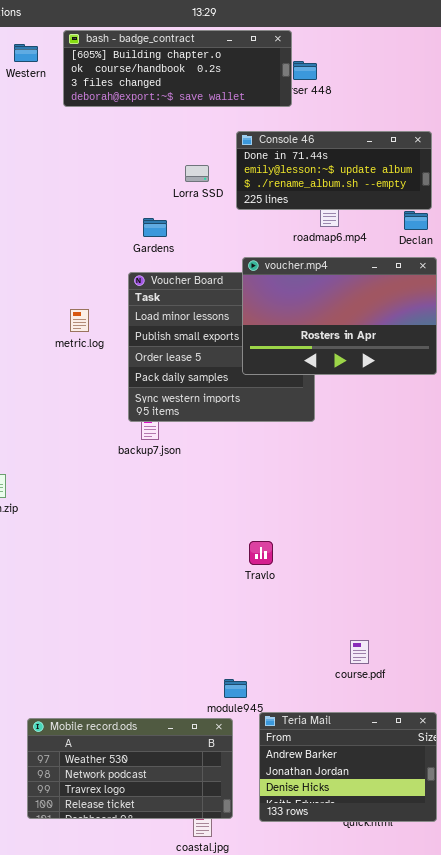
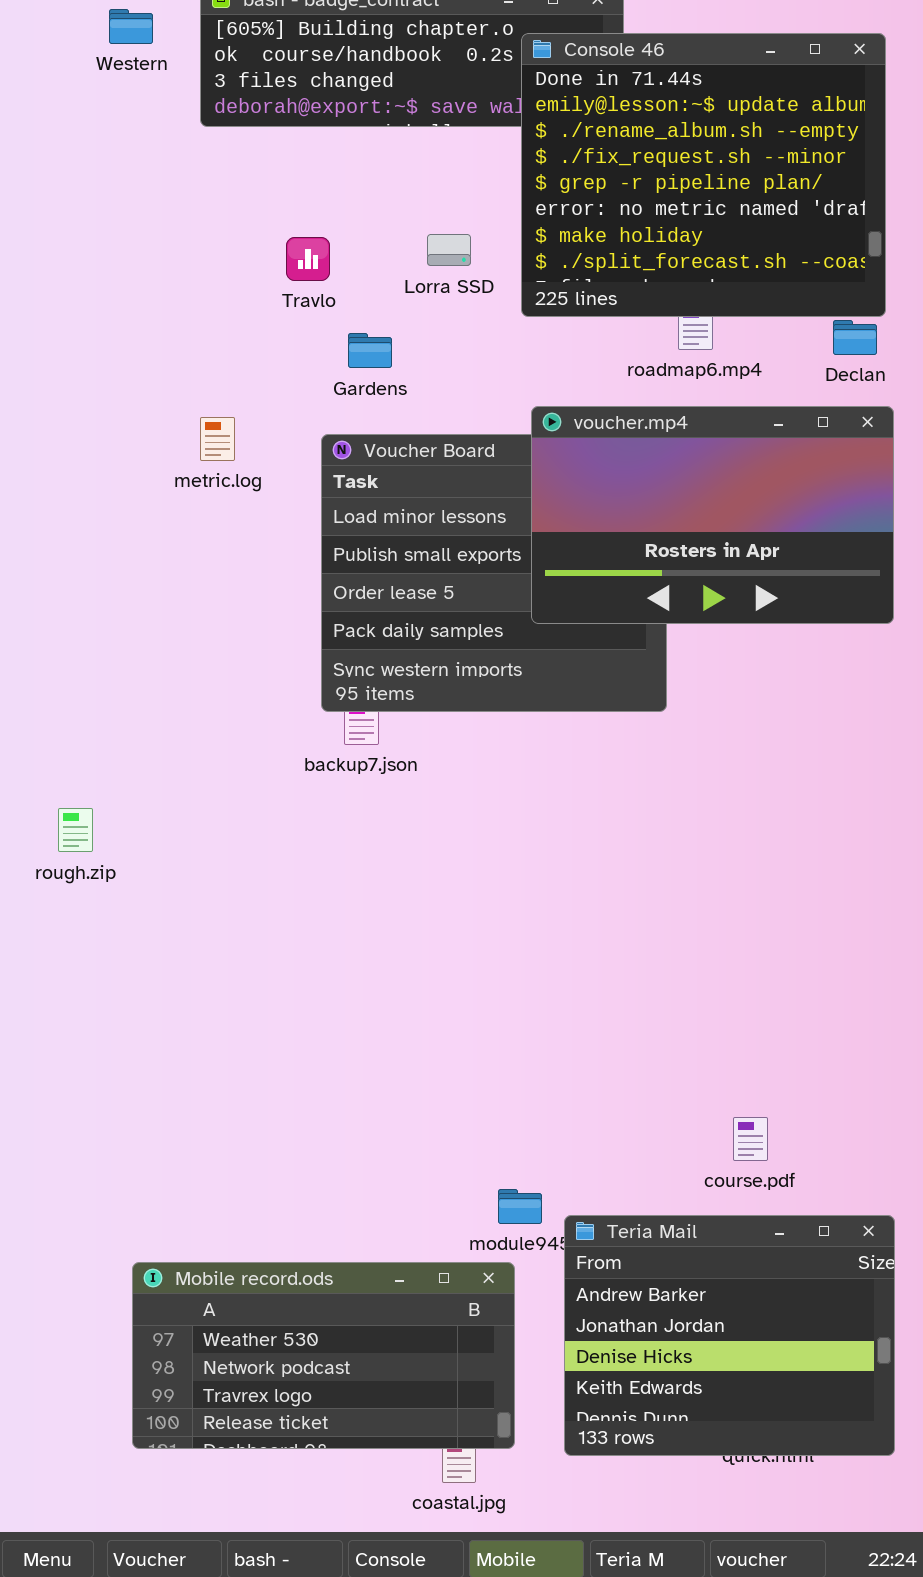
Console 46: [236,131,432,210] -> [521,33,886,317], resized
metric.log: [70,309,89,332] -> [200,417,235,461], moved
Travlo: [249,541,273,565] -> [286,237,330,281], moved
Teria Mail: [259,712,437,822] -> [564,1215,895,1456], resized

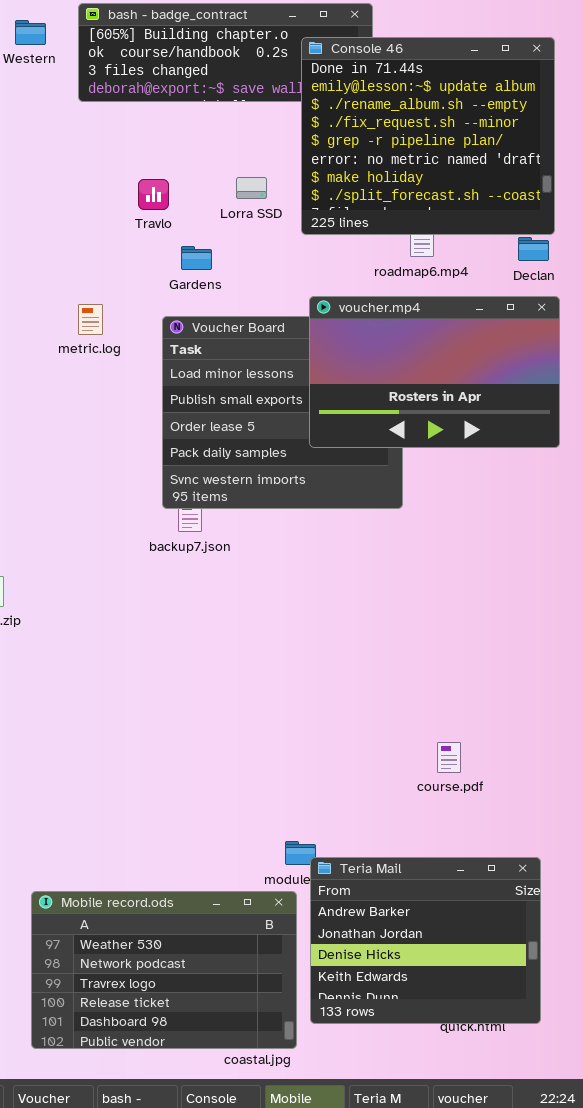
course.pdf: [733,1117,768,1161] -> [437,742,461,773], moved
Teria Mail: [564,1215,895,1456] -> [310,857,541,1024], moved
Mobile record.ods: [132,1262,515,1449] -> [31,891,297,1049], resized

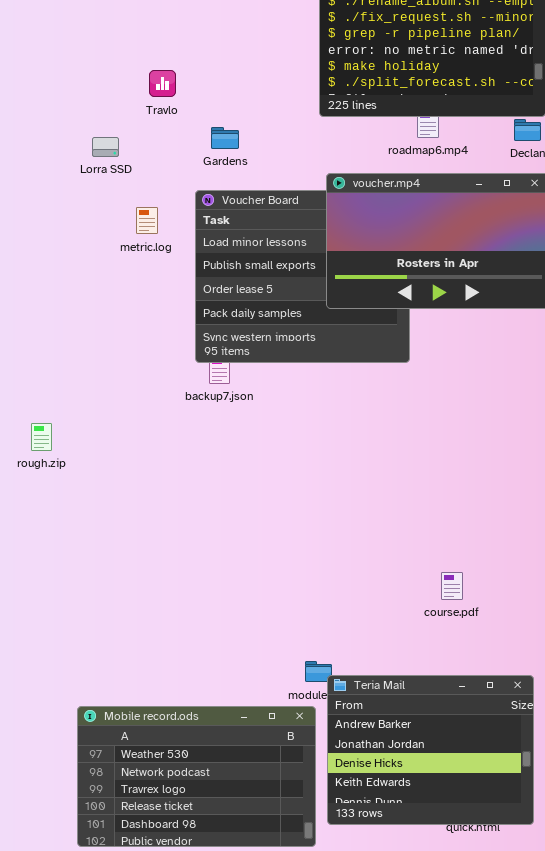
Lorra SSD: [236,177,267,199] -> [92,137,119,157], moved
Travlo: [138,179,169,210] -> [149,70,176,97], moved
metric.log: [78,304,103,335] -> [136,207,158,234], moved

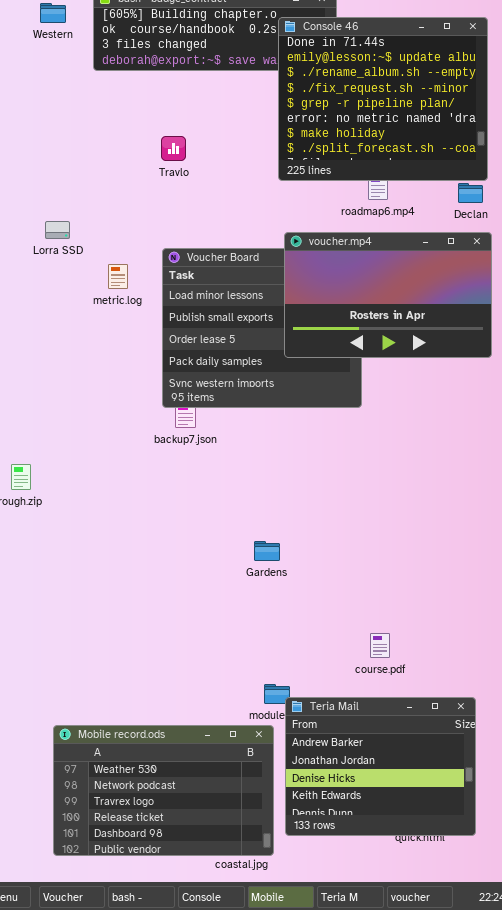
Travlo: [149,70,176,97] -> [161,136,186,161], moved
Gardens: [211,127,239,149] -> [254,541,280,561], moved
Lorra SSD: [92,137,119,157] -> [45,221,70,239], moved
course.pdf: [441,572,463,600] -> [370,633,390,658], moved

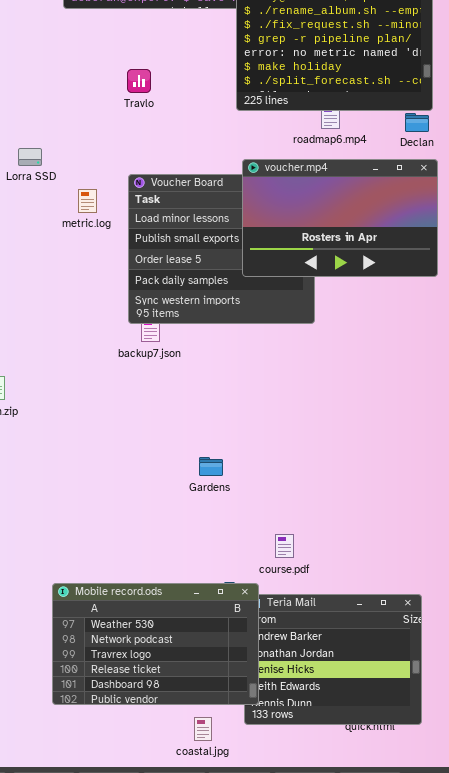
Gardens: [254,541,280,561] -> [199,457,223,476], moved
course.pdf: [370,633,390,658] -> [275,534,294,558], moved
Mobile record.ods: [53,725,274,856] -> [52,583,259,705], moved

